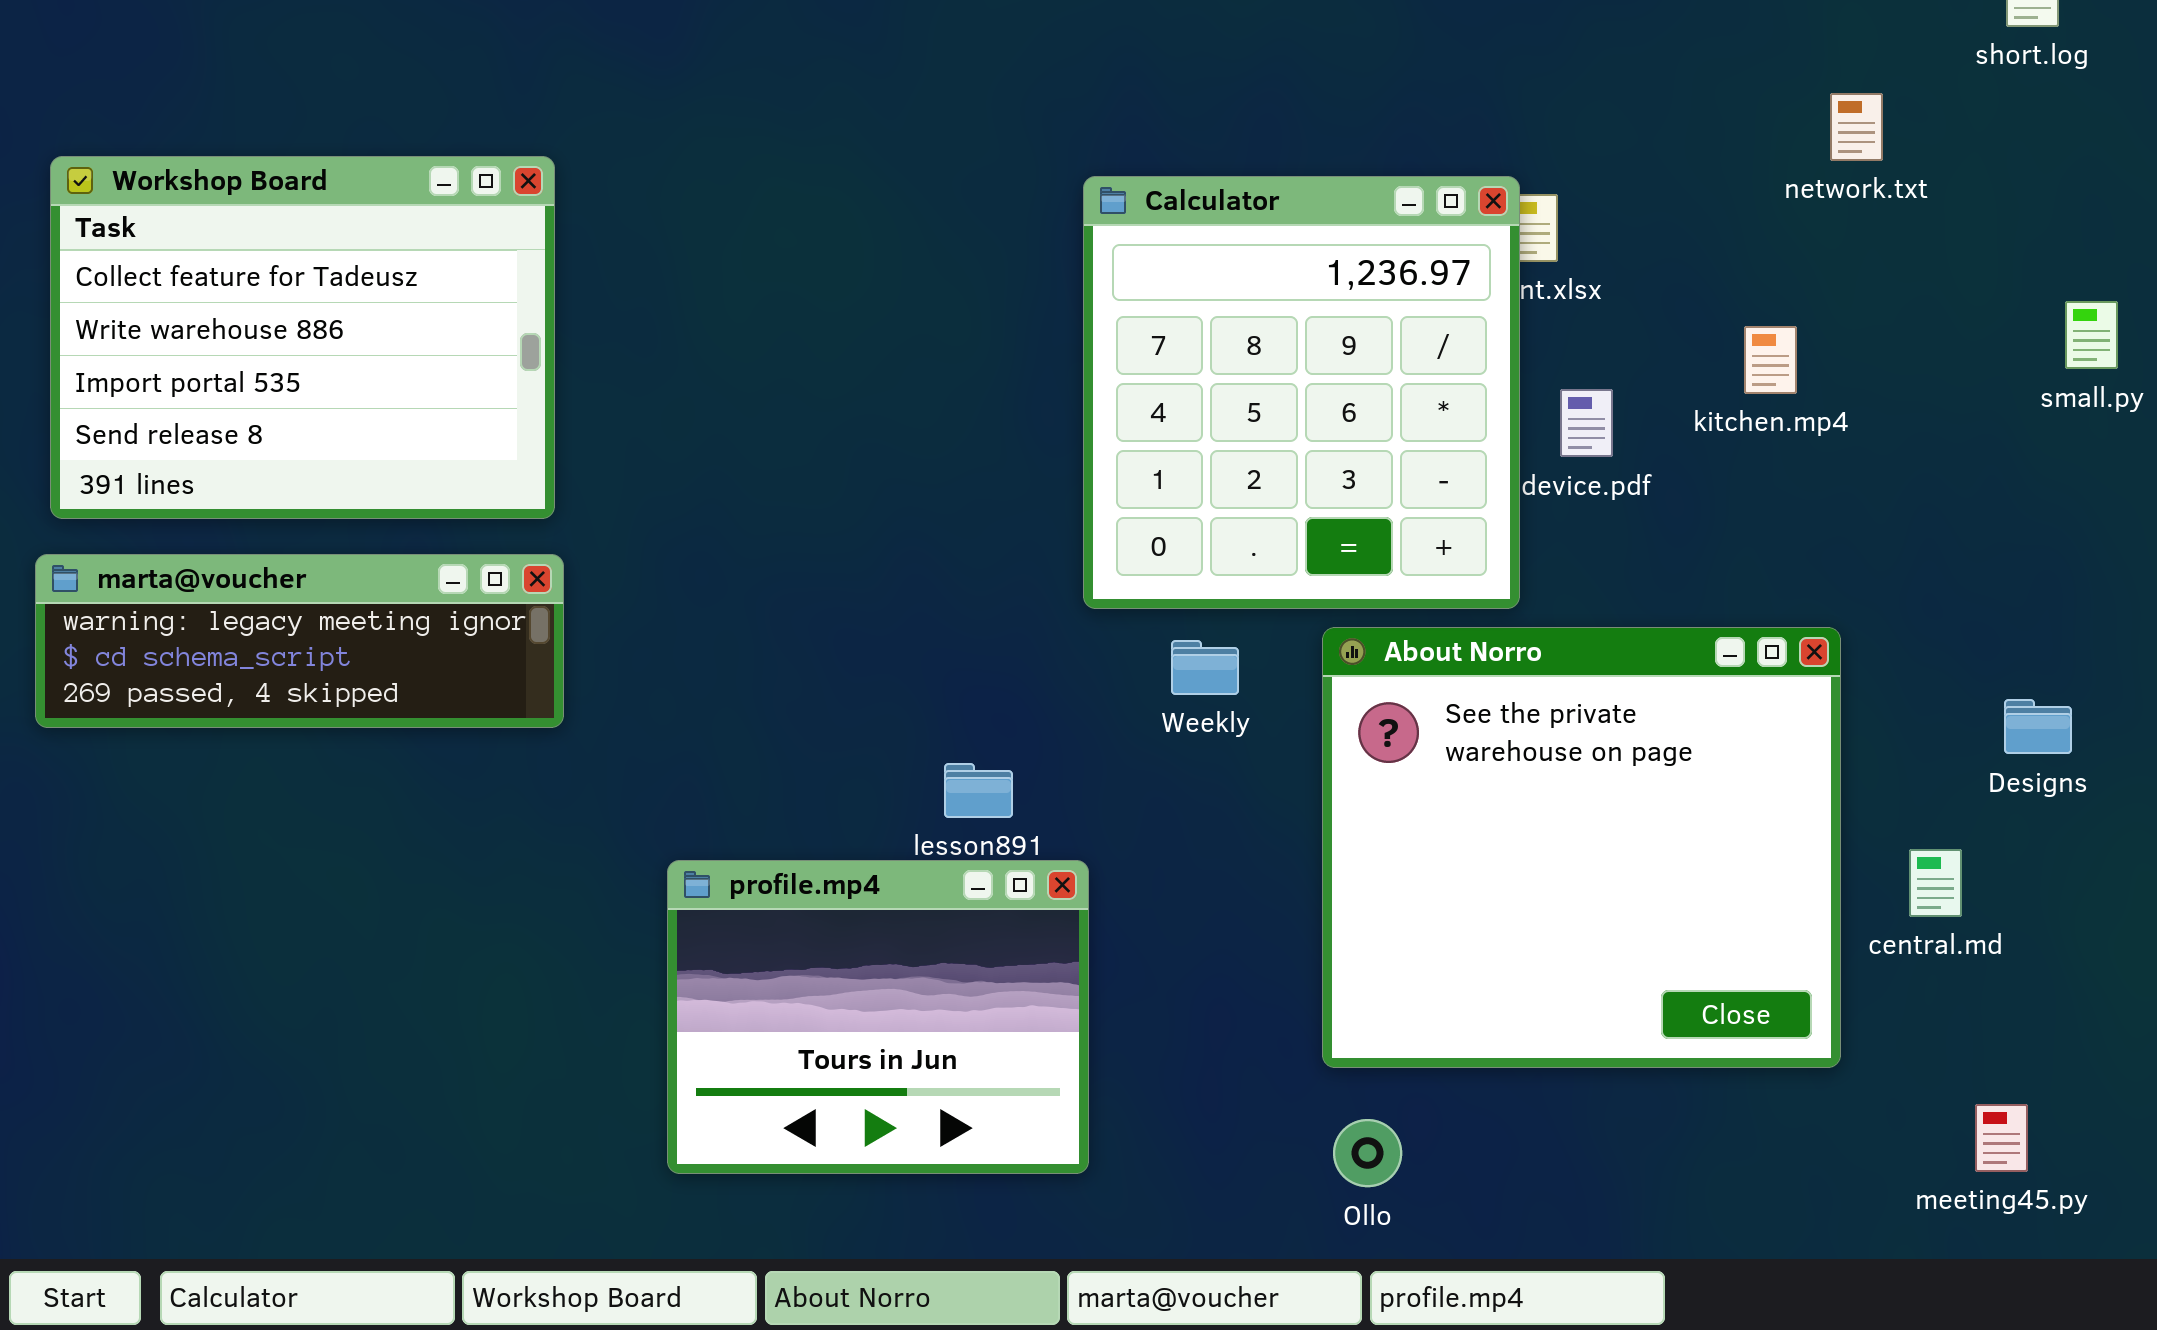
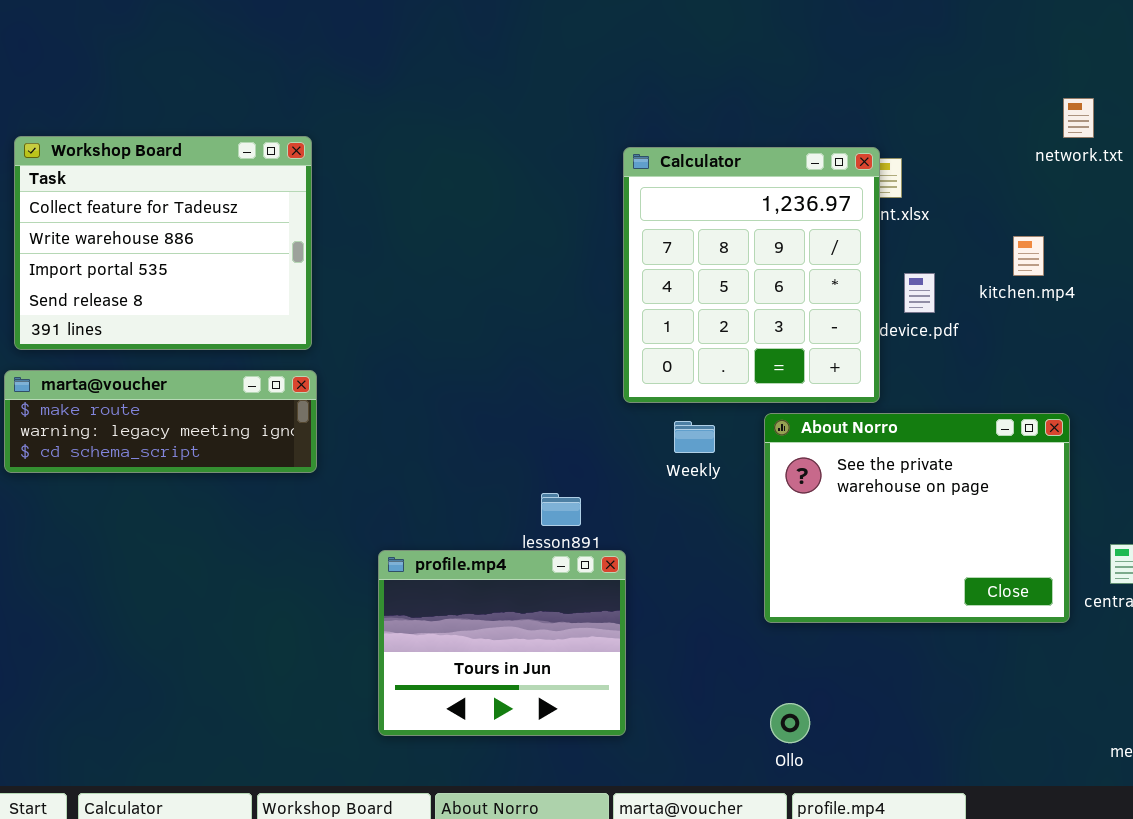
marta@voucher: [35,554,564,728] -> [4,370,317,473], scrolled up 1 row
About Norro: [1322,627,1841,1068] -> [764,413,1070,623], resized

